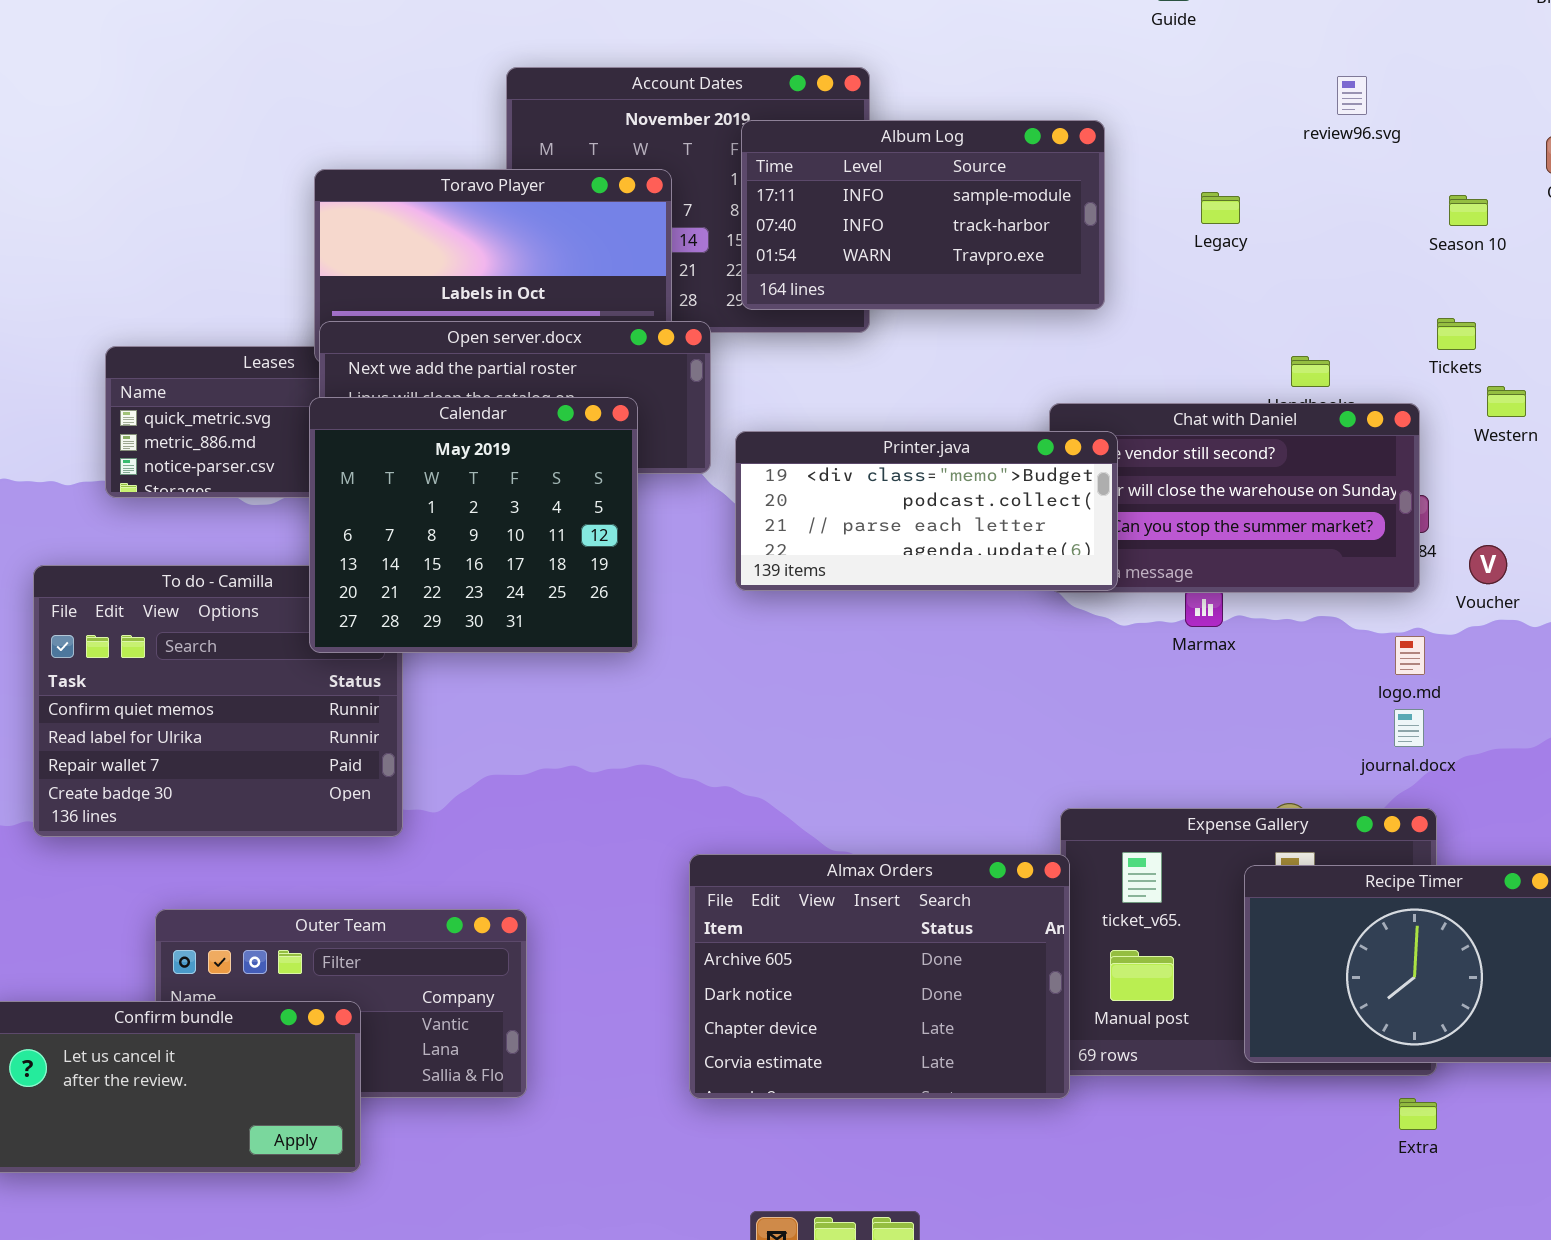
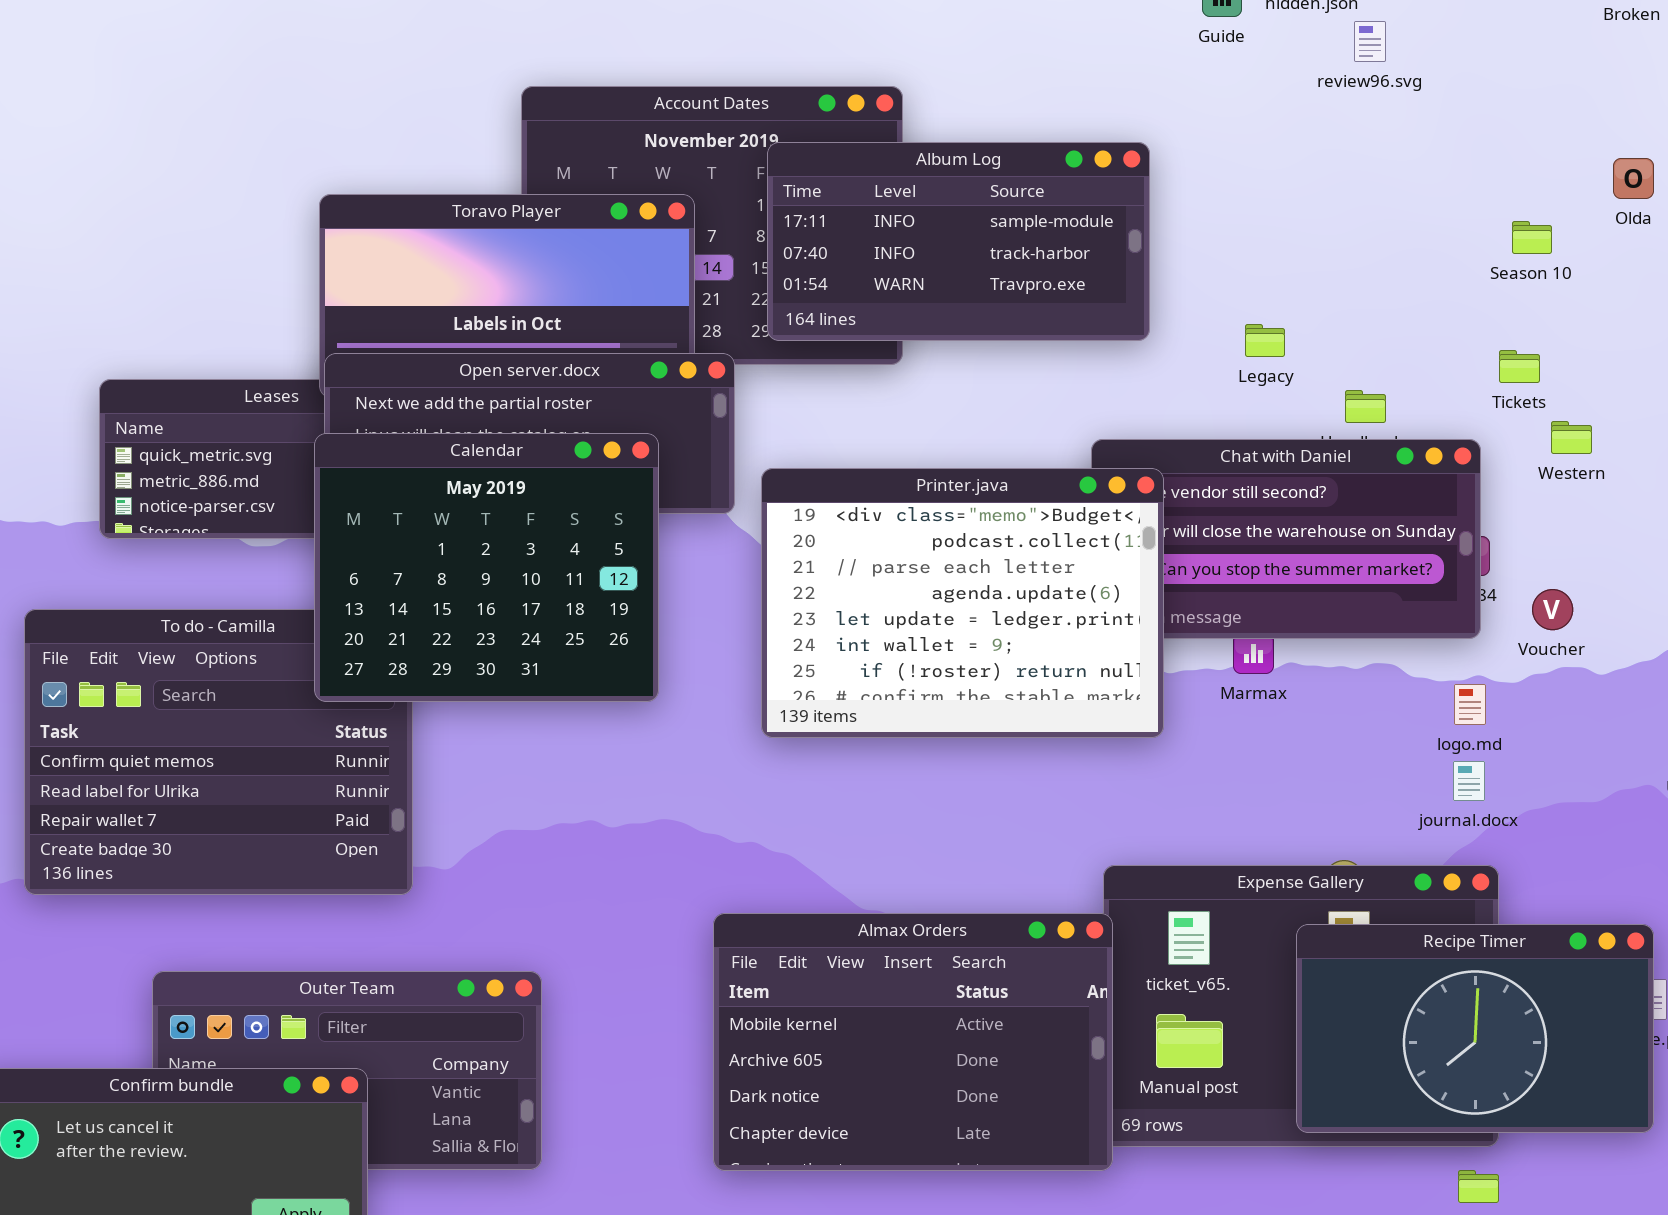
review96.svg: [1337,76,1367,115] -> [1354,21,1386,62], moved
Legacy: [1201,192,1240,224] -> [1245,324,1285,357], moved
Printer.java: [735,431,1118,591] -> [761,468,1164,738], resized
Almax Orders: [689,854,1070,1099] -> [713,913,1113,1171], scrolled up 1 row

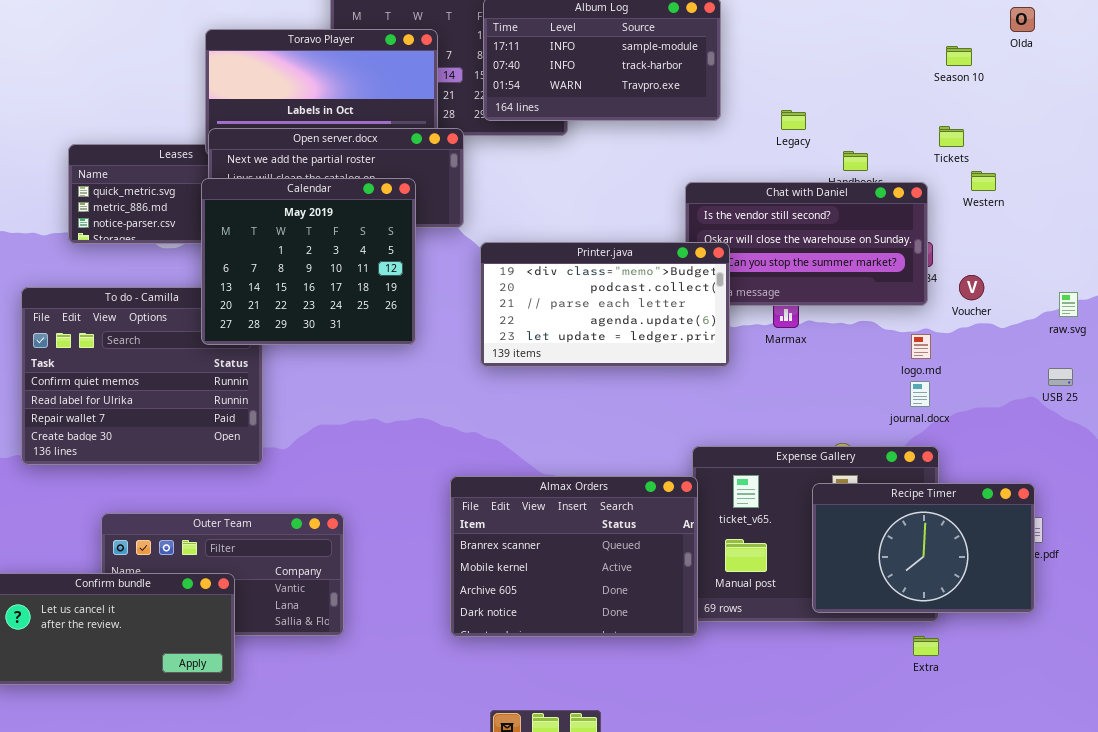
Printer.java: [761,468,1164,738] -> [480,242,730,367], resized
Almax Orders: [713,913,1113,1171] -> [450,476,698,637], scrolled up 1 row

